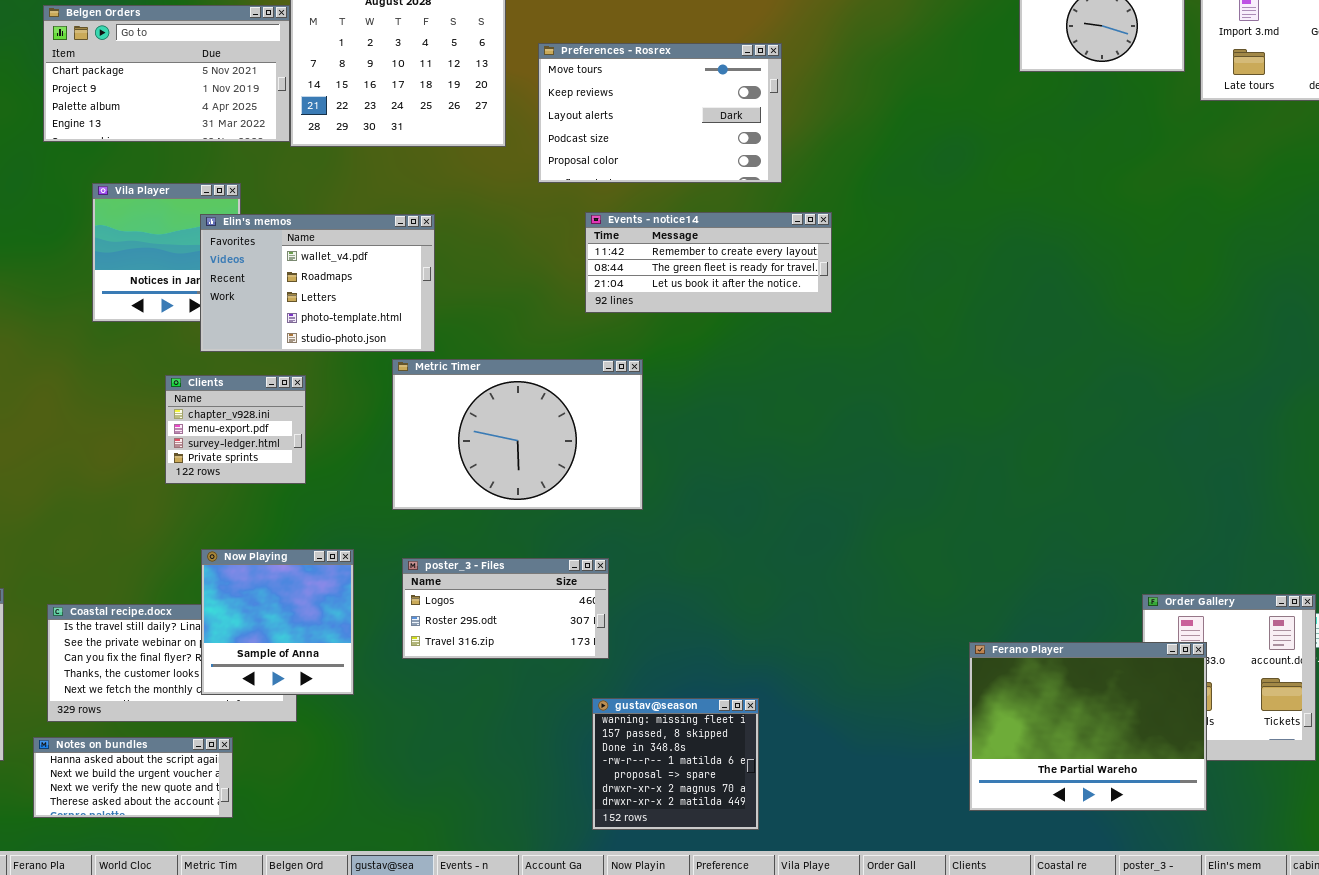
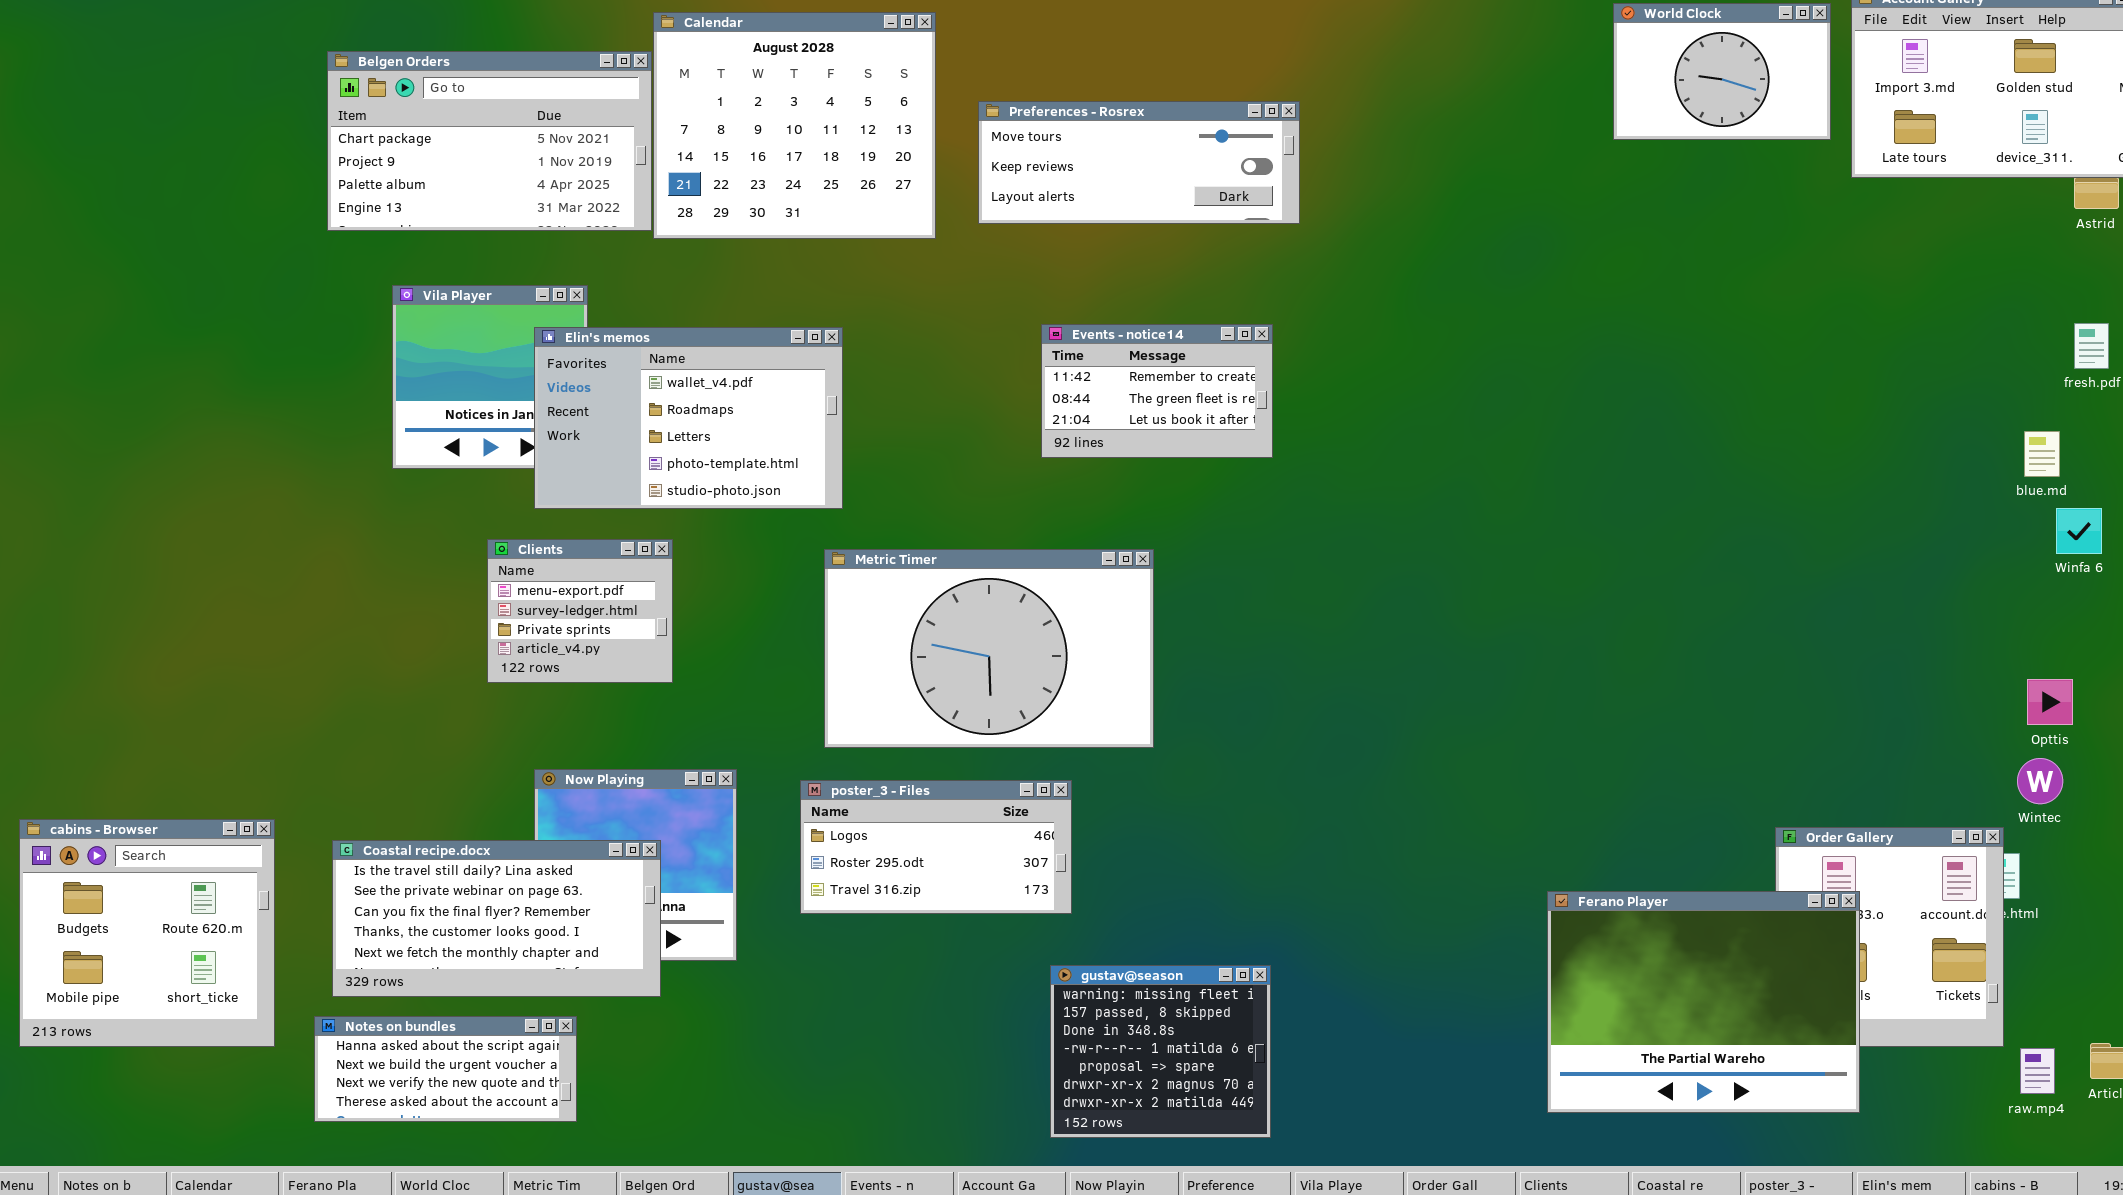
Preferences - Rosrex: [538,43,782,183] -> [978,101,1300,224], resized
Events - notice14: [585,212,832,313] -> [1041,324,1273,458], resized
Metric Timer: [392,359,643,510] -> [824,549,1154,748], moved
Clients: [165,375,306,484] -> [487,539,673,683], scrolled down 1 row
Coastal recipe.docx: [47,604,297,722] -> [332,840,661,997], raised

